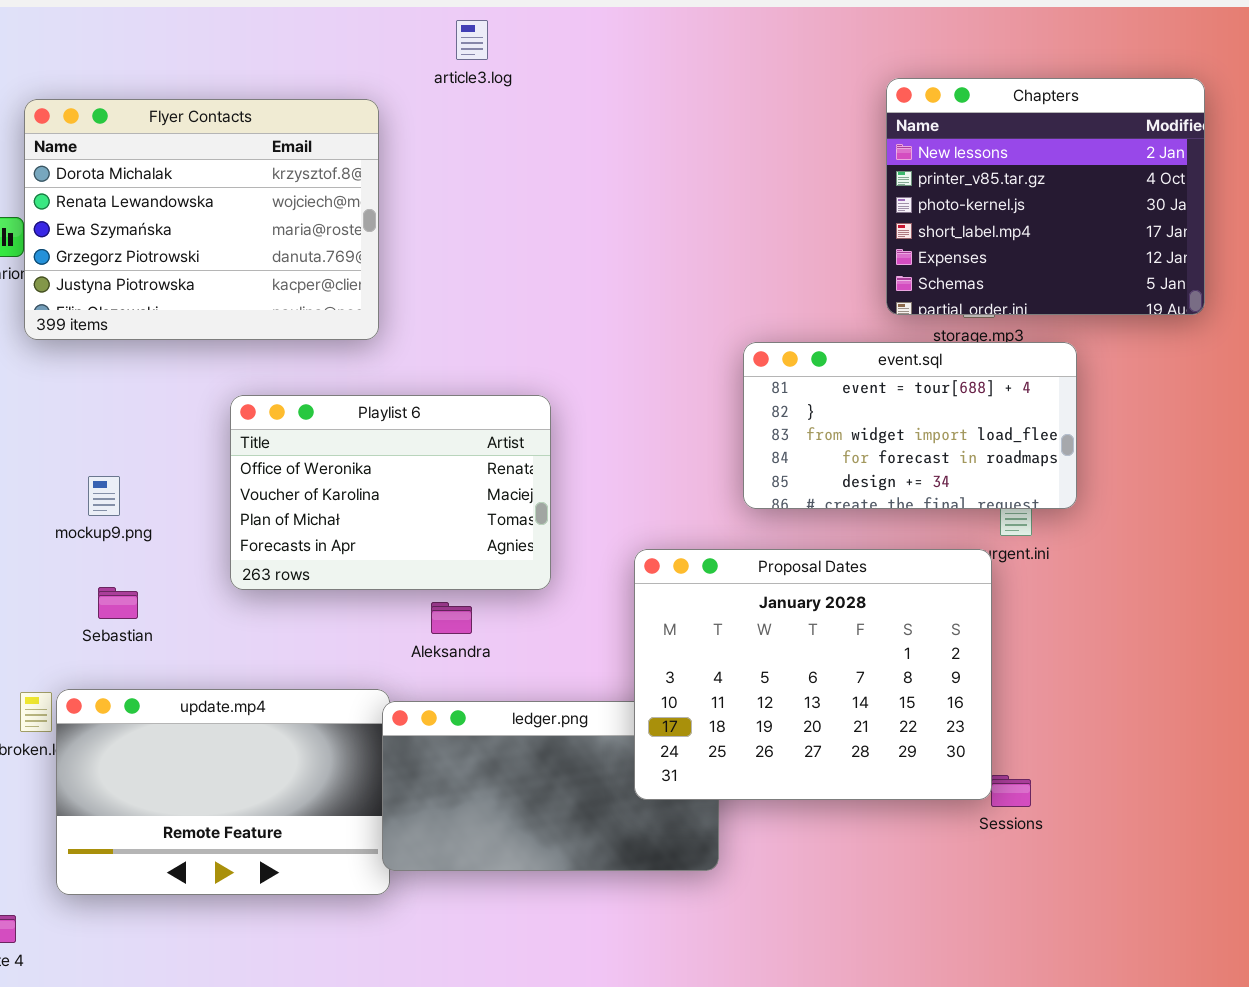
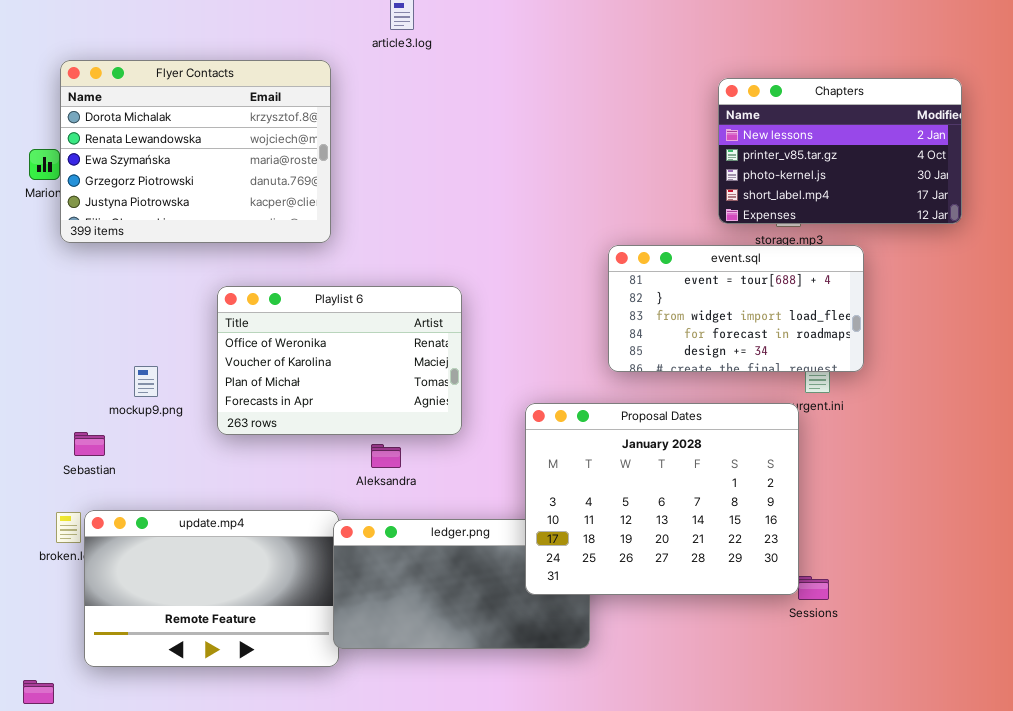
Chapters: [886,78,1205,315] -> [718,78,962,224], resized
mockup9.png: [88,476,120,516] -> [134,366,158,397], moved
Sebastian: [98,587,138,619] -> [74,432,105,456], moved

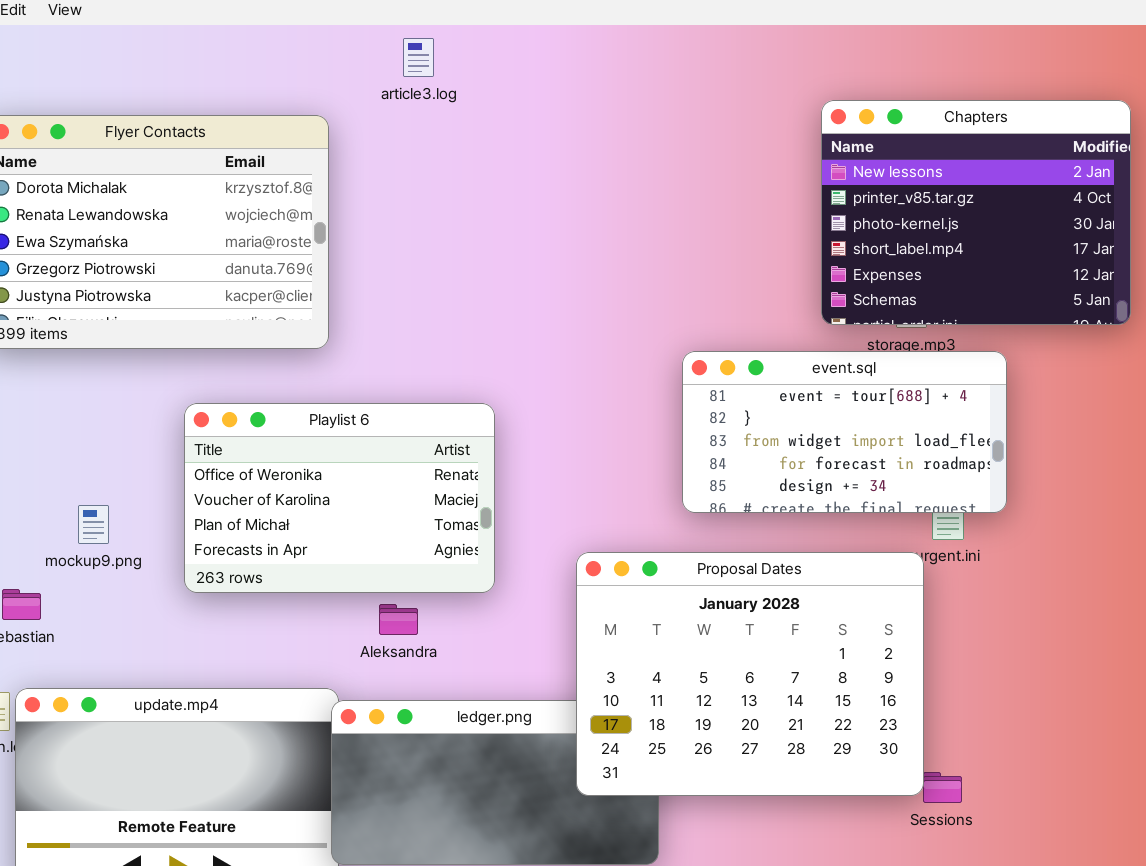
Chapters: [718,78,962,224] -> [821,100,1131,325], resized

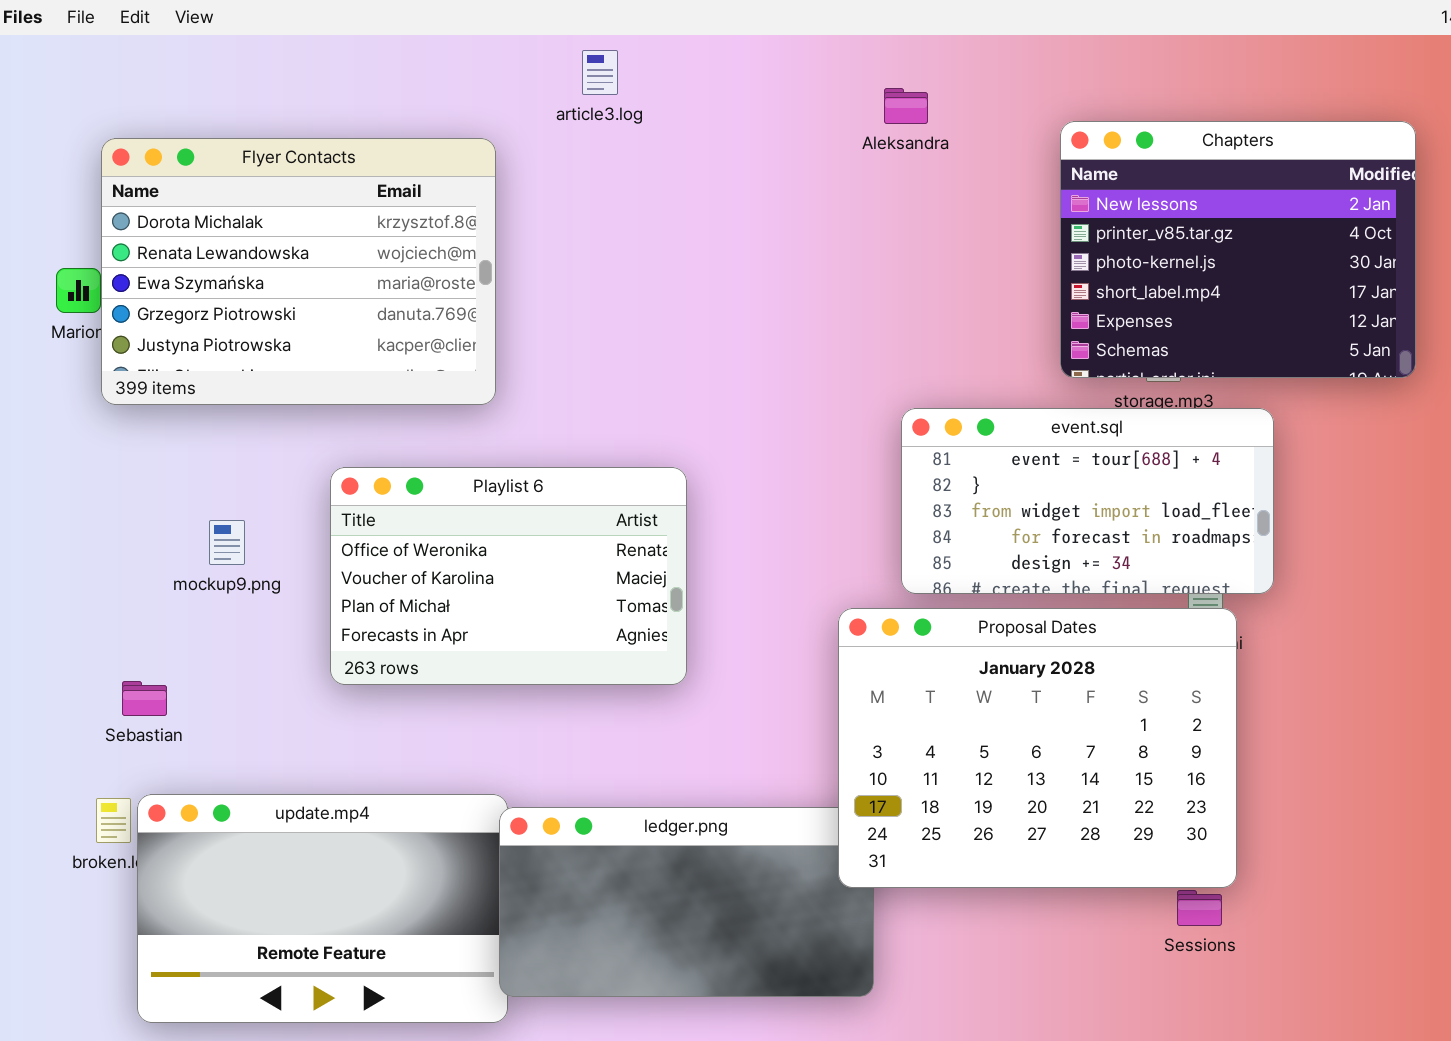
mockup9.png: [78,505,109,544] -> [209,520,245,565], moved
Proposal Dates: [576,552,924,796] -> [838,608,1237,888], moved
Aleksandra: [379,604,418,635] -> [884,88,928,124], moved

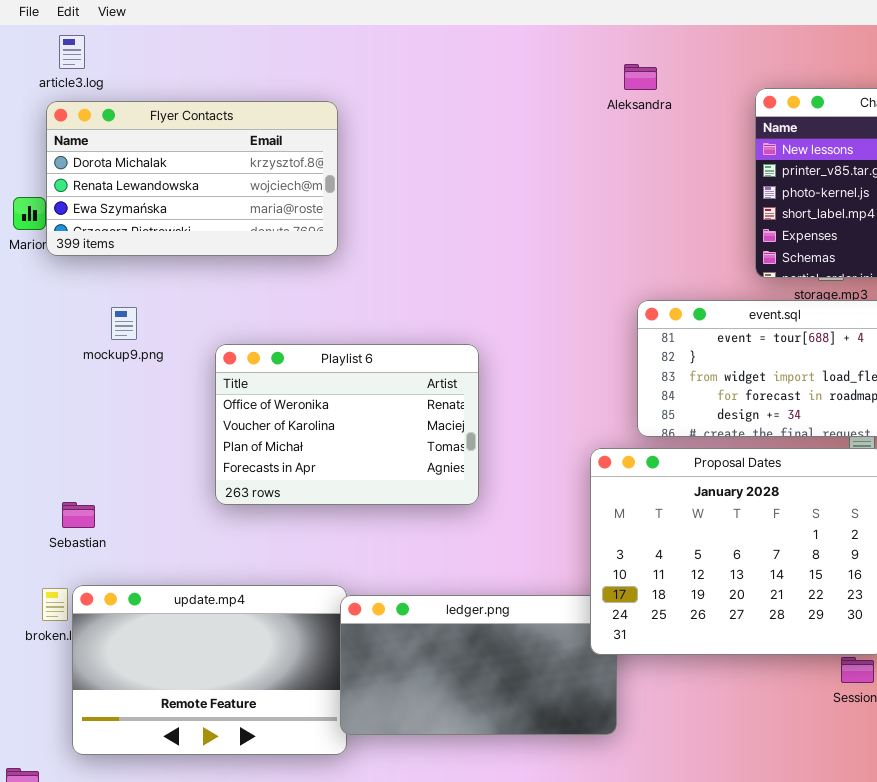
article3.log: [582,50,618,95] -> [59,35,85,69], moved
Flyer Contacts: [101,138,496,405] -> [46,101,338,256], resized
mockup9.png: [209,520,245,565] -> [111,307,137,340], moved

